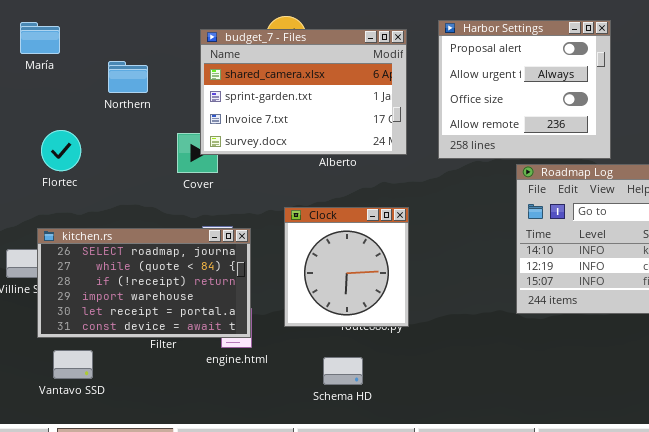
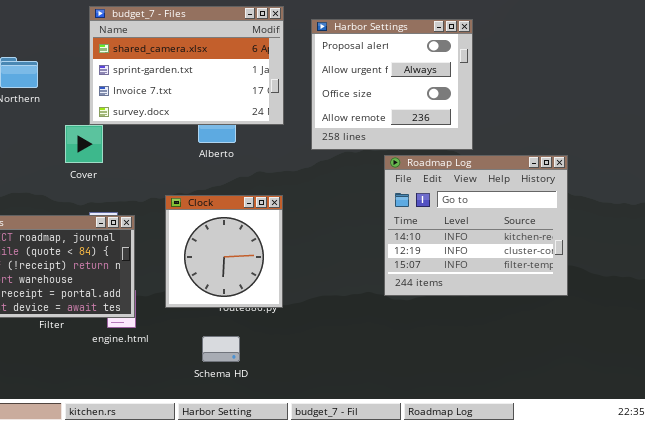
budget_7 - Files: [200,29,407,155] -> [89,6,284,125], moved

